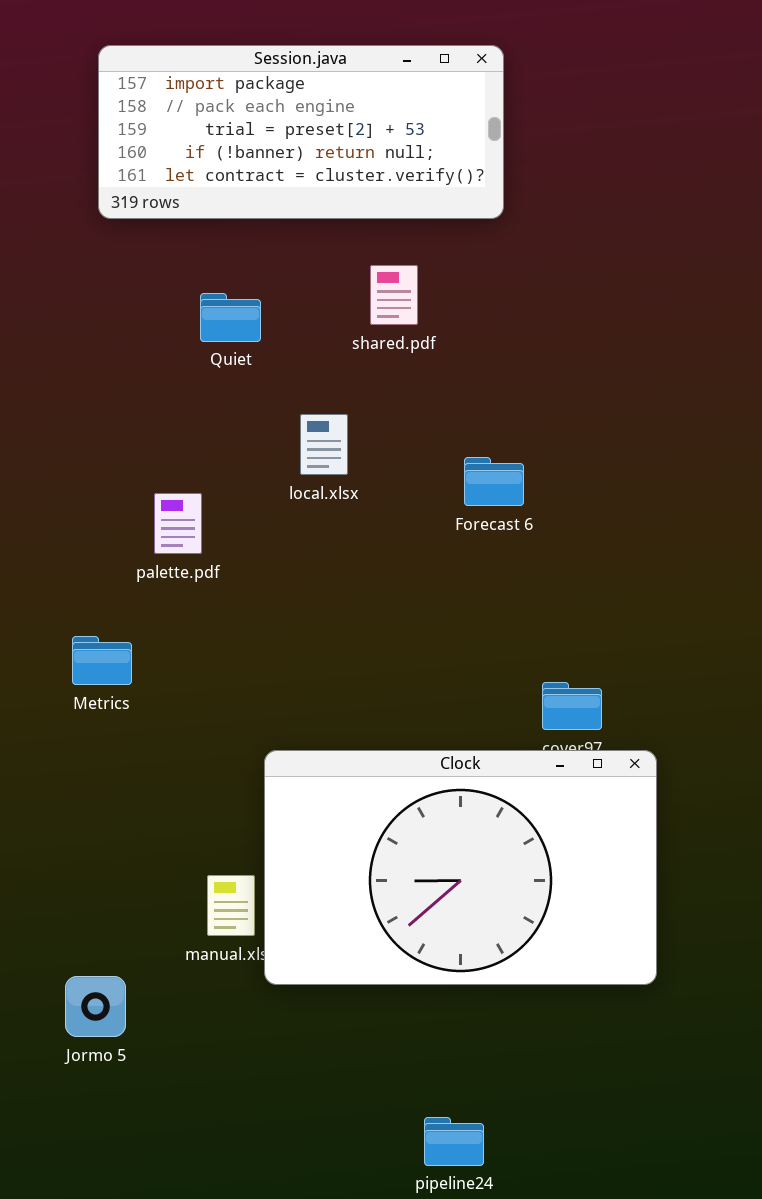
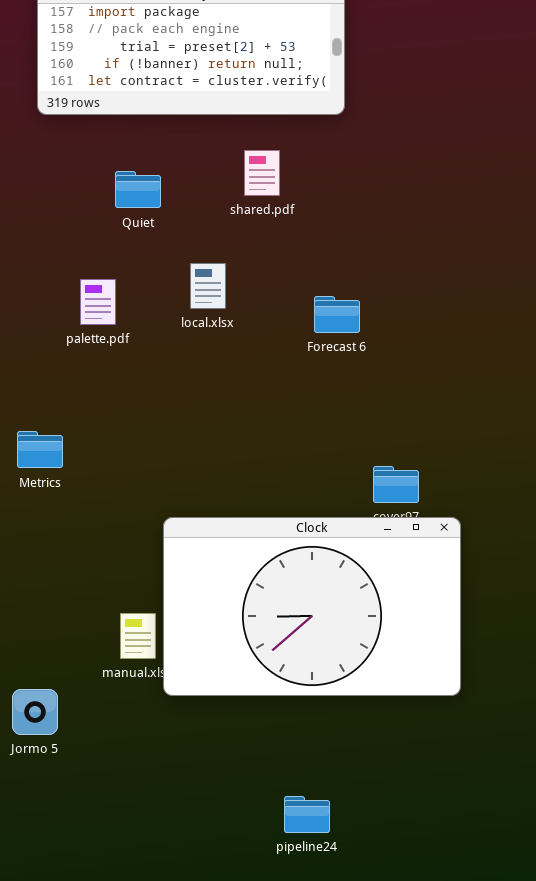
palette.pdf: [154,493,202,554] -> [80,279,116,325], moved

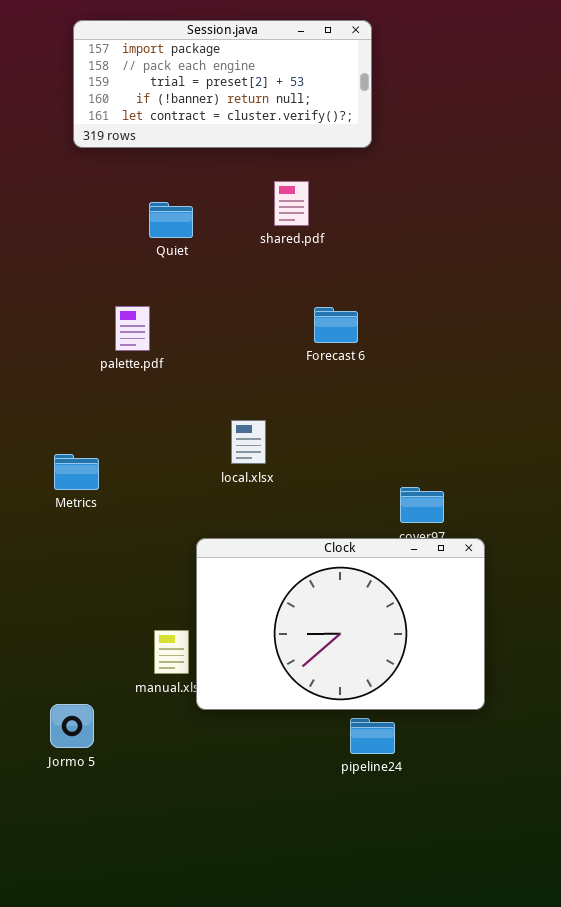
local.xlsx: [190,263,226,309] -> [231,420,266,464], moved
Forecast 6: [314,296,360,333] -> [314,307,358,343], moved
pipeline24: [284,796,330,833] -> [350,718,395,754], moved

